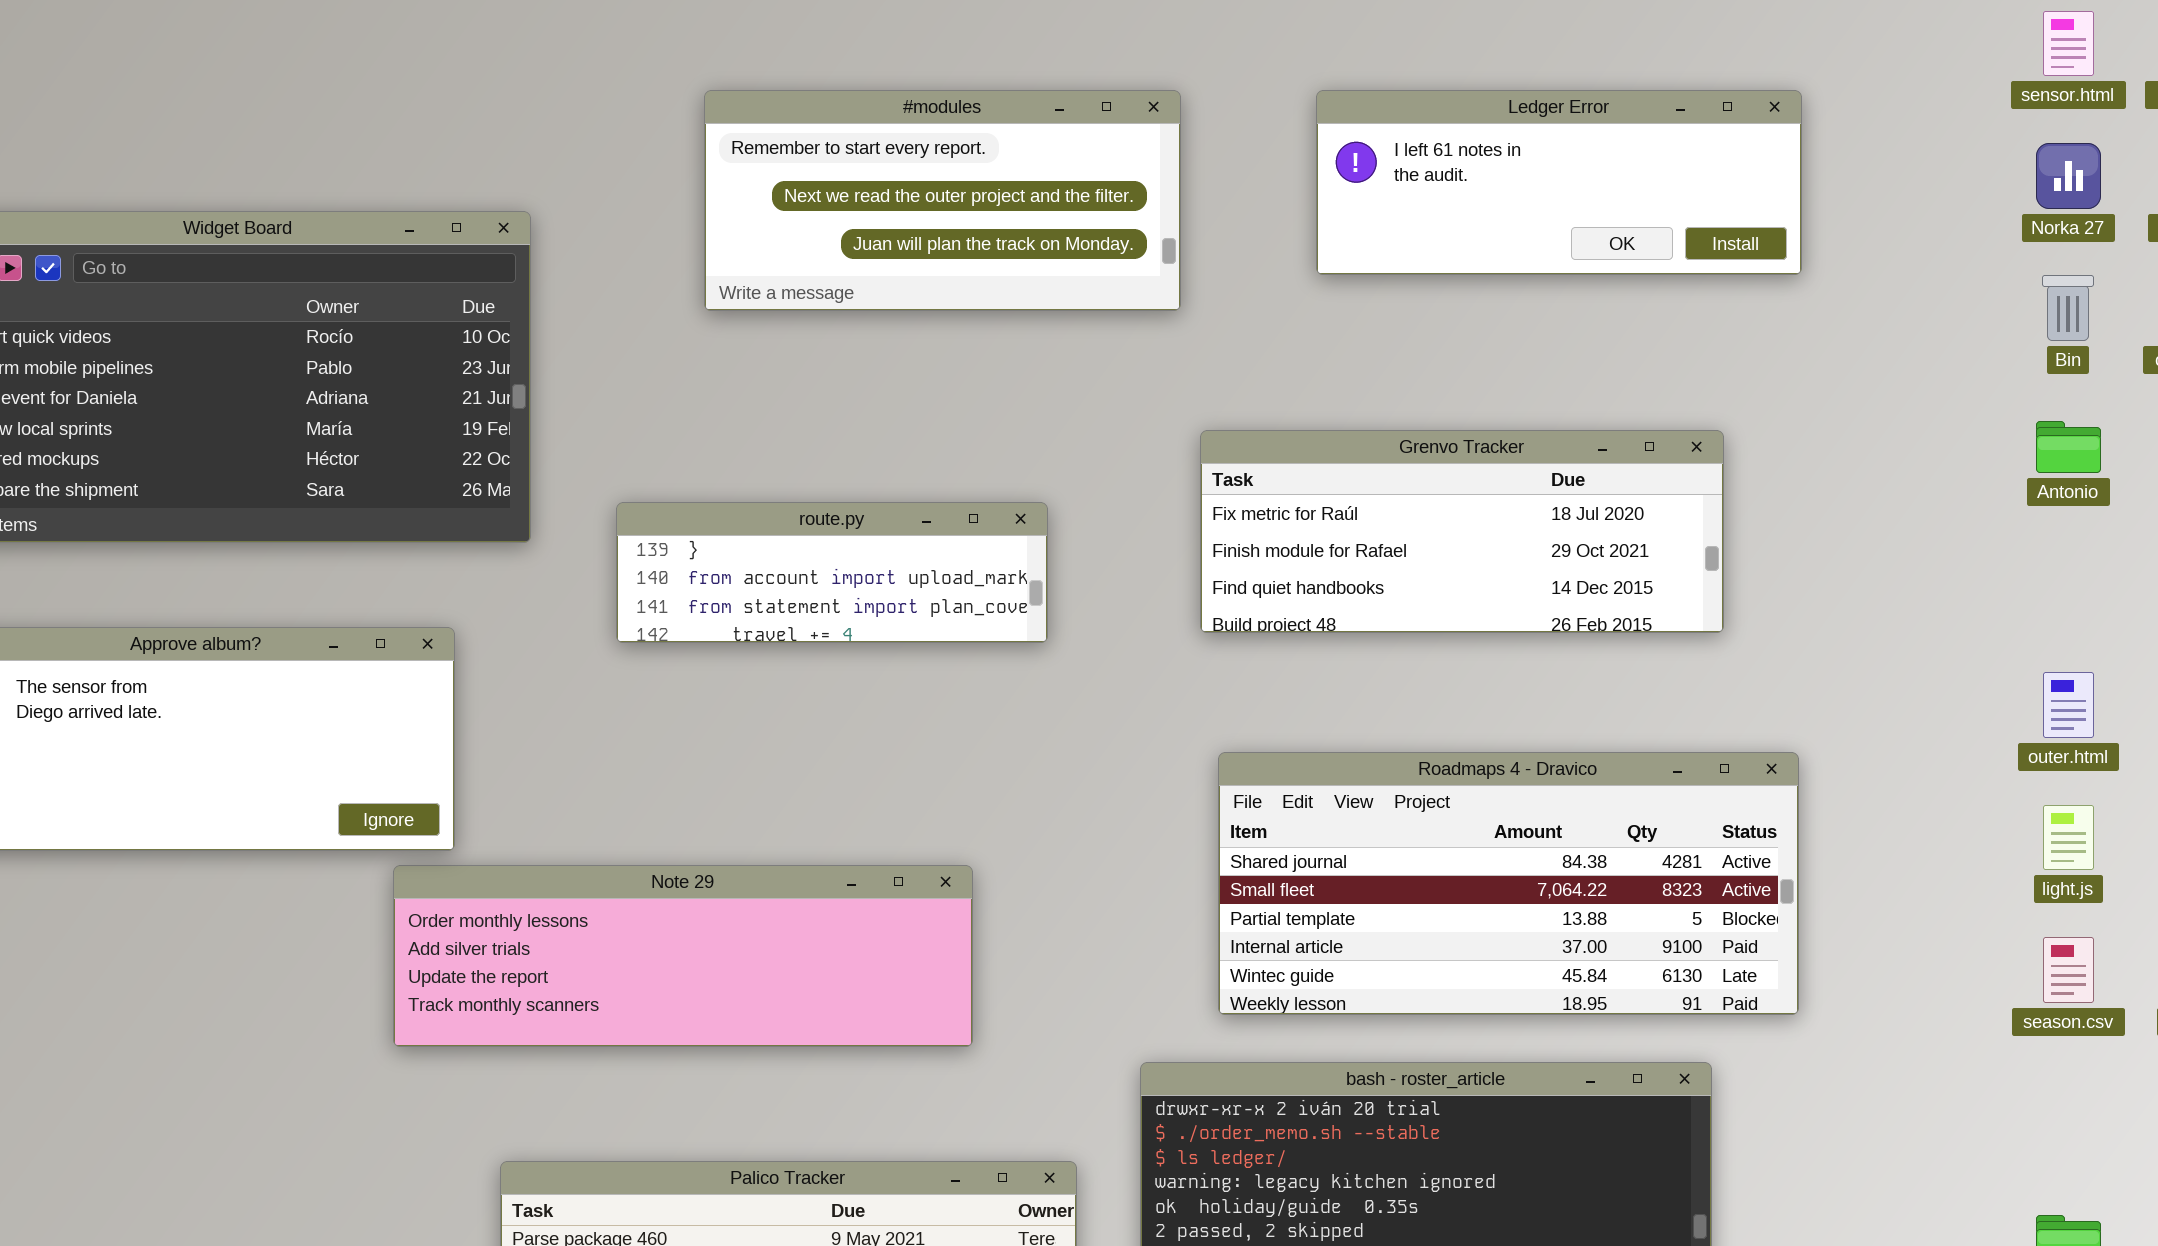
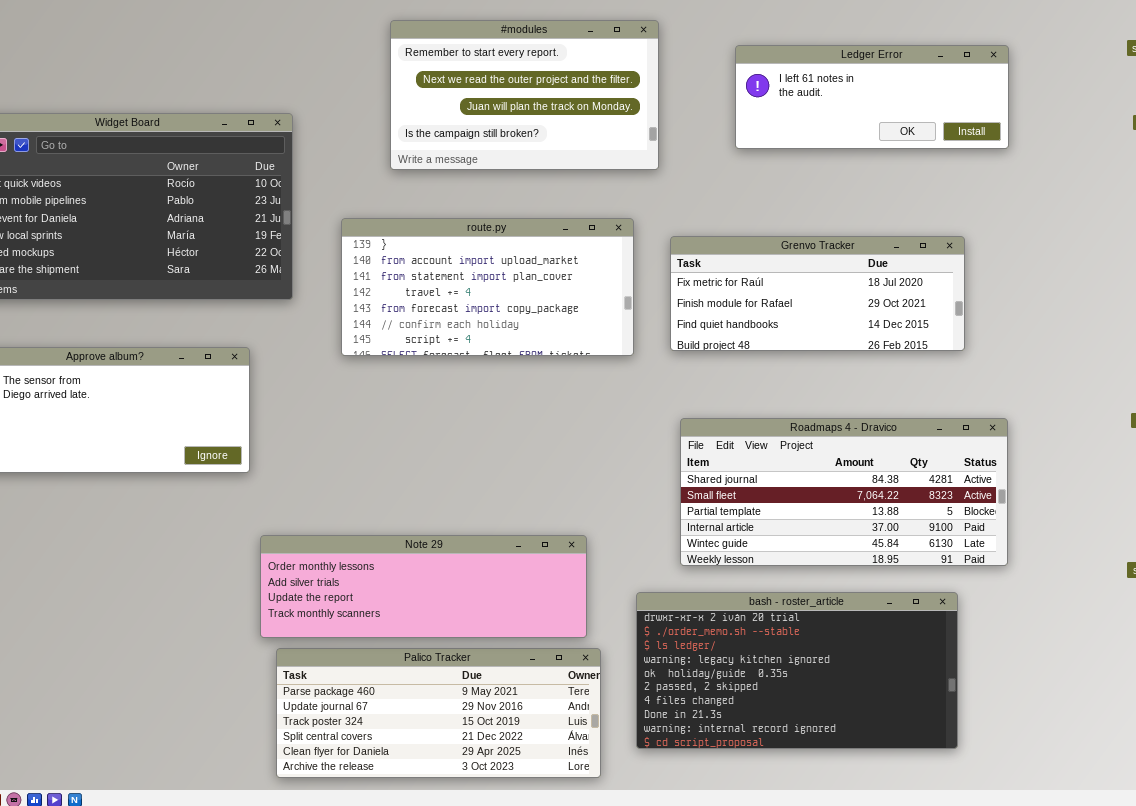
#modules: [704,90,1181,311] -> [390,20,659,170], resized
route.py: [616,502,1048,643] -> [341,218,634,356], resized
Note 29: [393,865,973,1047] -> [260,535,587,638], moved

